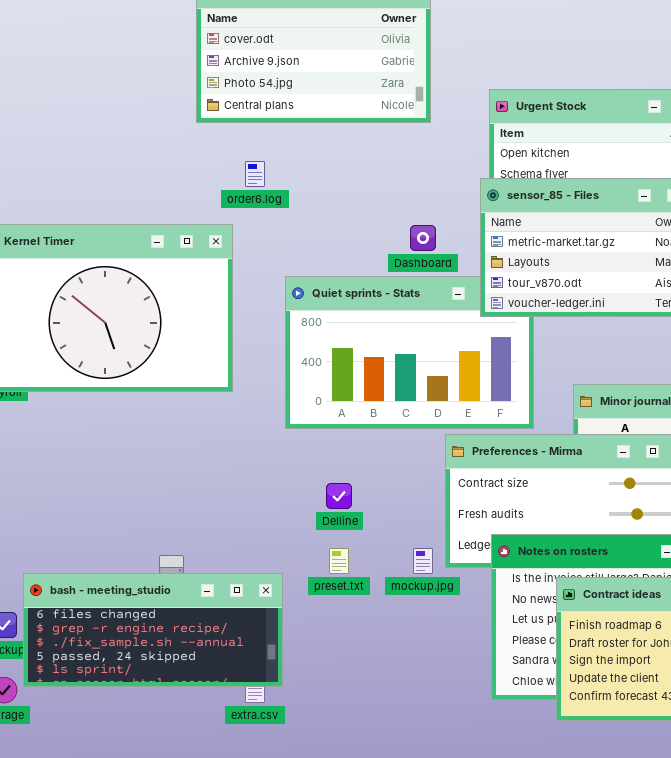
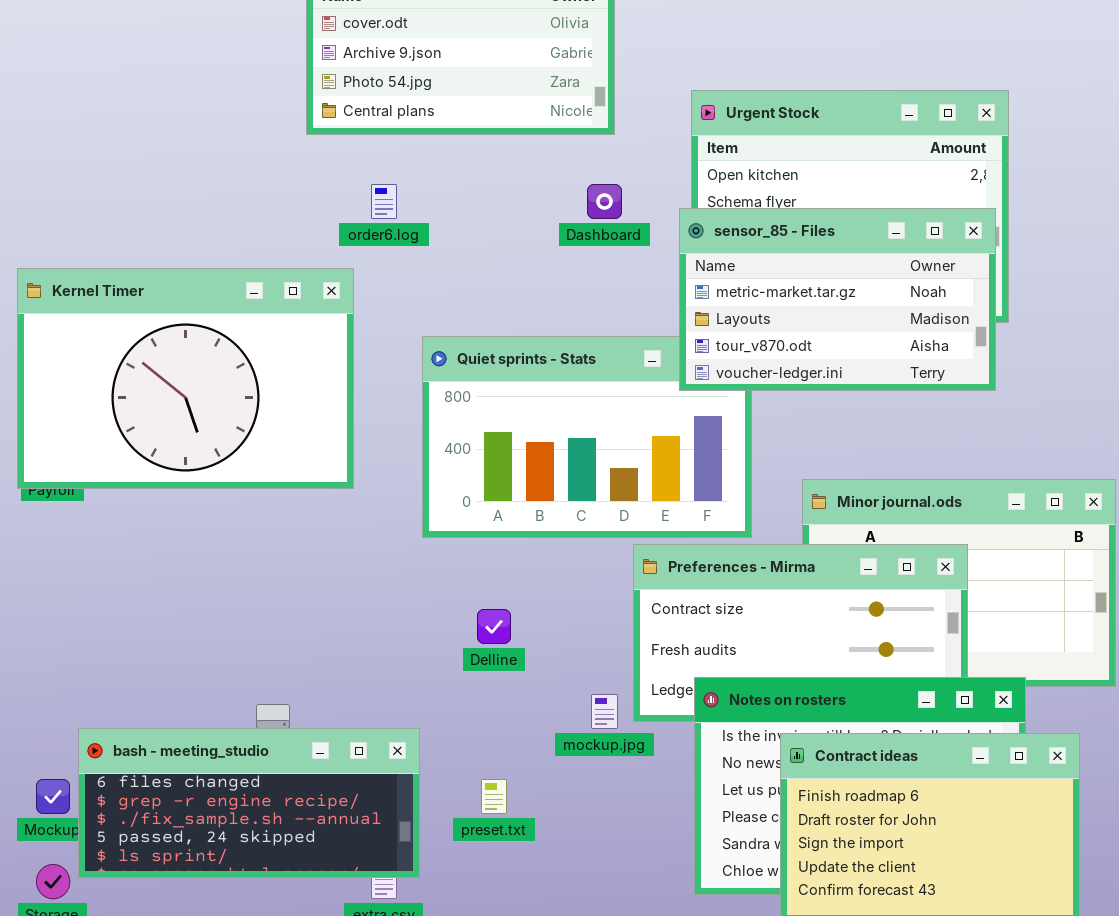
Dashboard: [410,225,436,251] -> [587,184,622,219], moved
preset.txt: [329,548,349,574] -> [481,779,507,814], moved

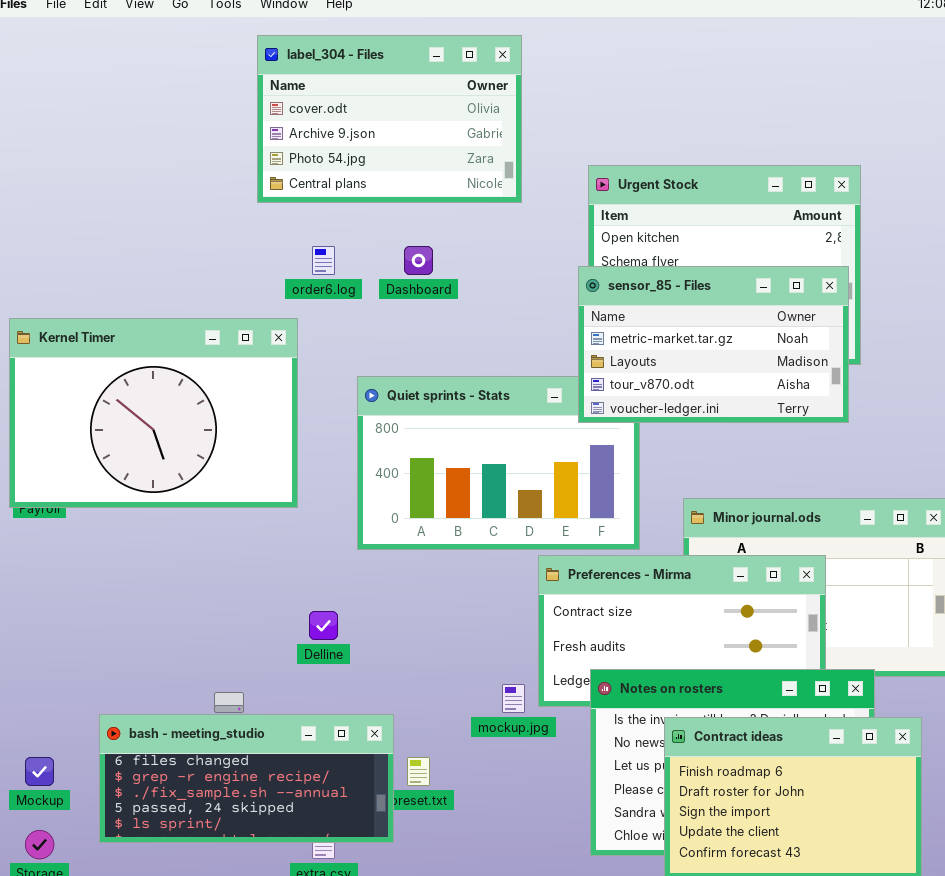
Dashboard: [587,184,622,219] -> [404,246,433,275], moved
Delline: [477,609,511,644] -> [309,611,338,640], moved
bash - meeting_studio: [78,728,420,878] -> [99,714,394,843], moved

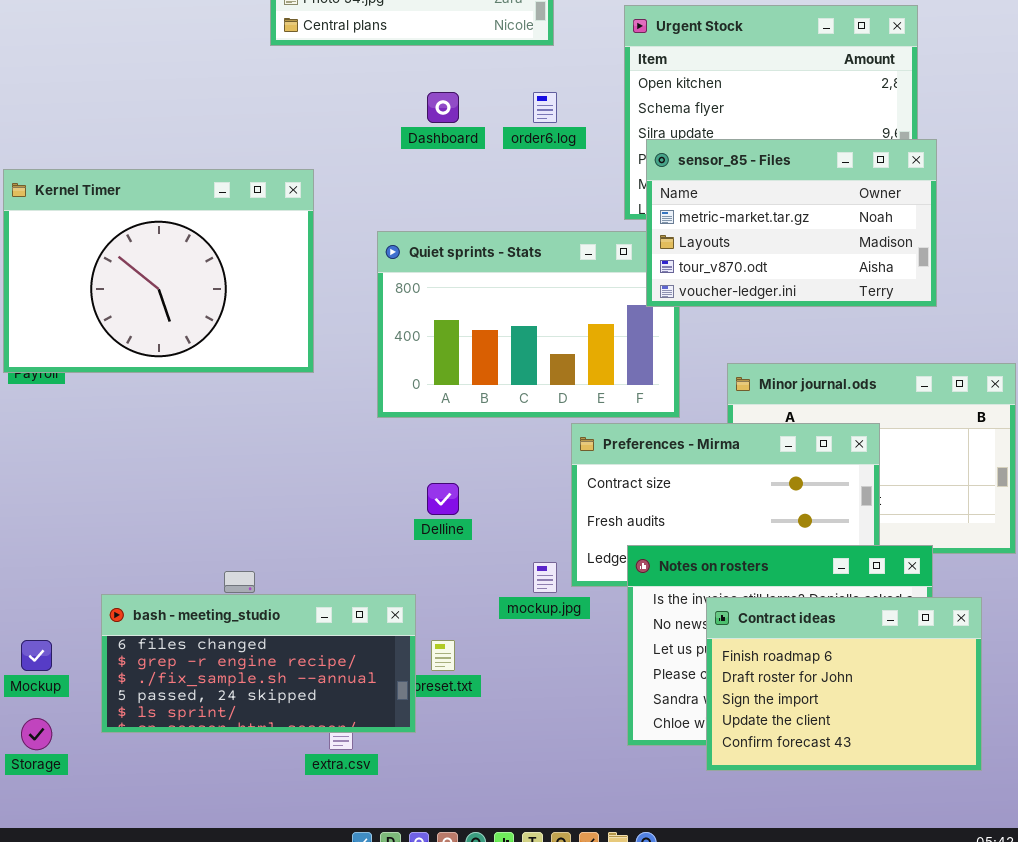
order6.log: [312,246,335,275] -> [533,92,557,123], moved
sensor_85 - Files: [578,266,849,423] -> [646,139,937,307], moved
Delline: [309,611,338,640] -> [427,483,459,515], moved

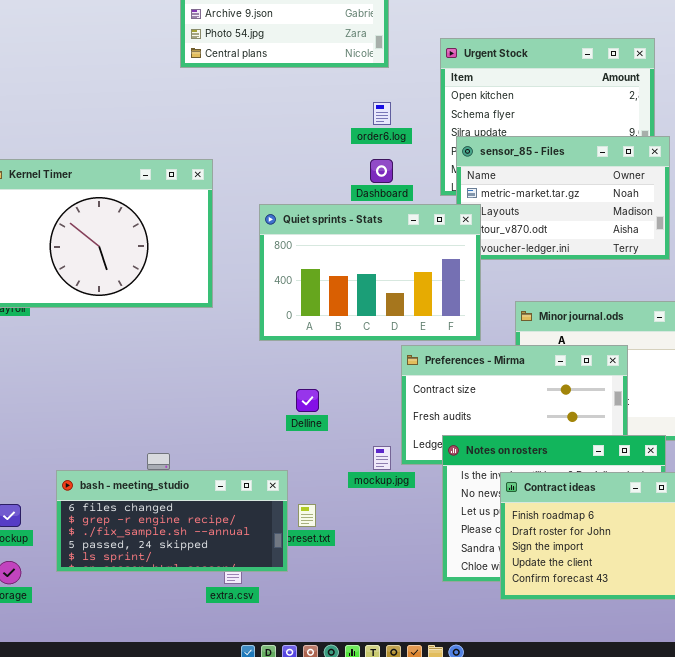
Dashboard: [427,92,459,123] -> [370,159,393,183], moved
Quiet sprints - Stats: [377,231,680,418] -> [259,204,481,341], raised

